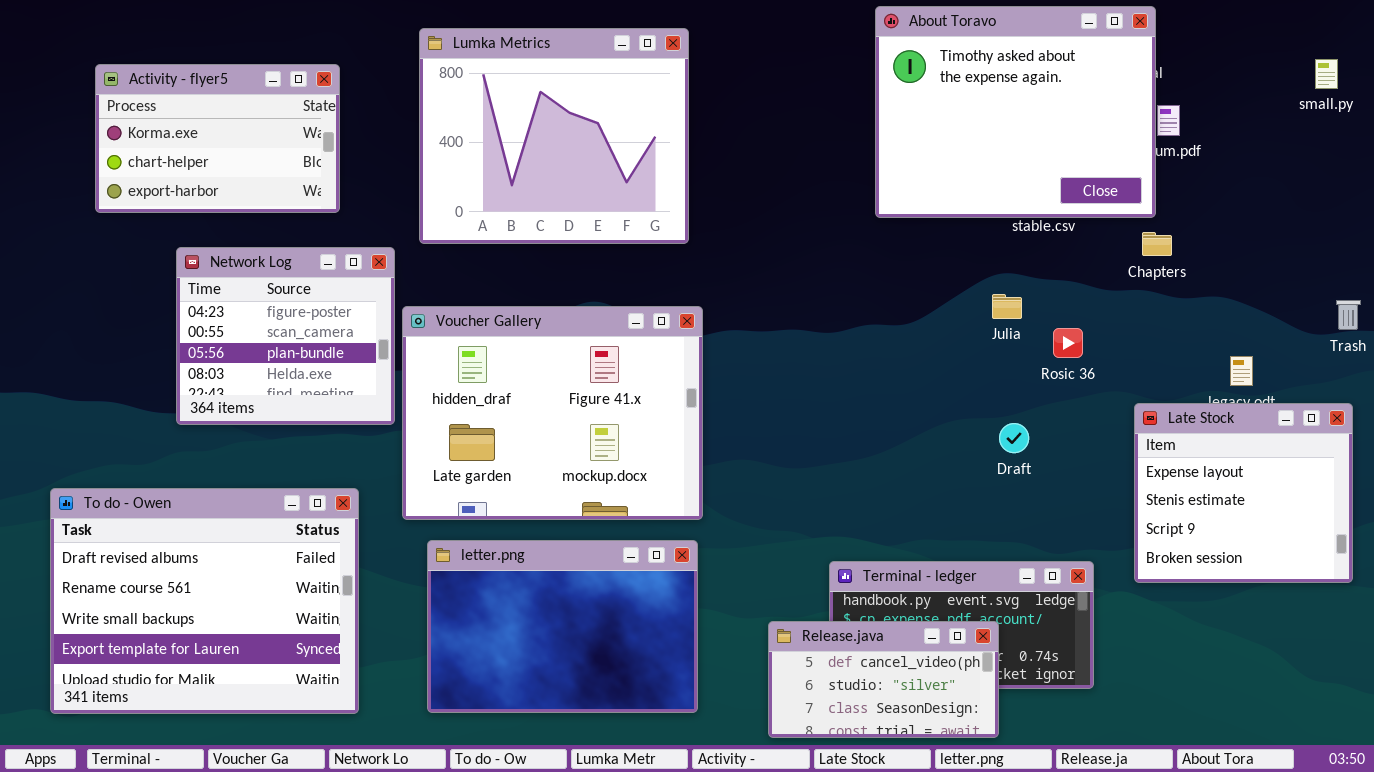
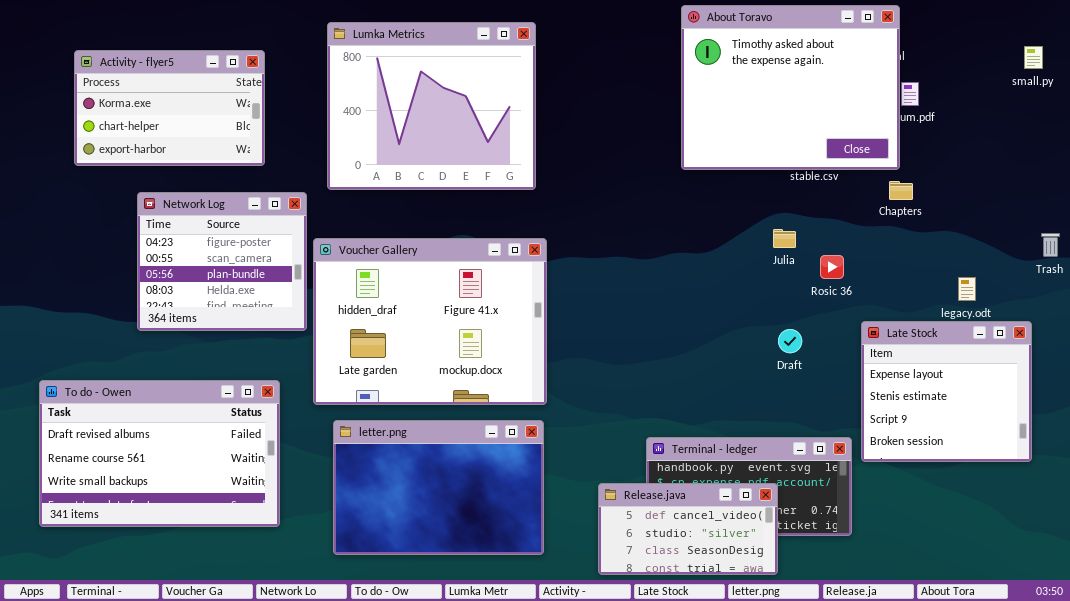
Late Stock: [1134,403,1353,583] -> [861,321,1032,462], moved
To do - Owen: [50,488,359,714] -> [39,380,280,527], resized

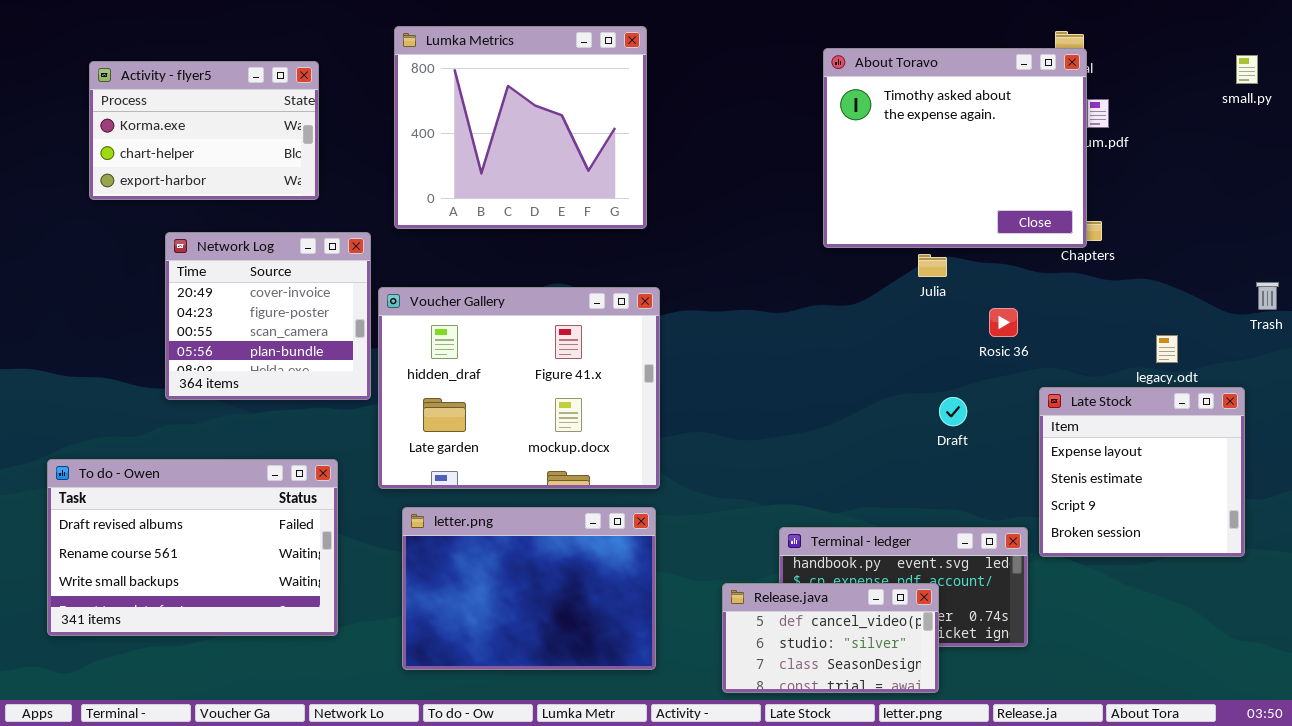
About Toravo: [681,5,900,170] -> [823,48,1087,248], moved
Network Log: [137,192,307,331] -> [165,232,371,400], scrolled up 1 row
Julia: [773,229,796,248] -> [918,254,947,277], moved

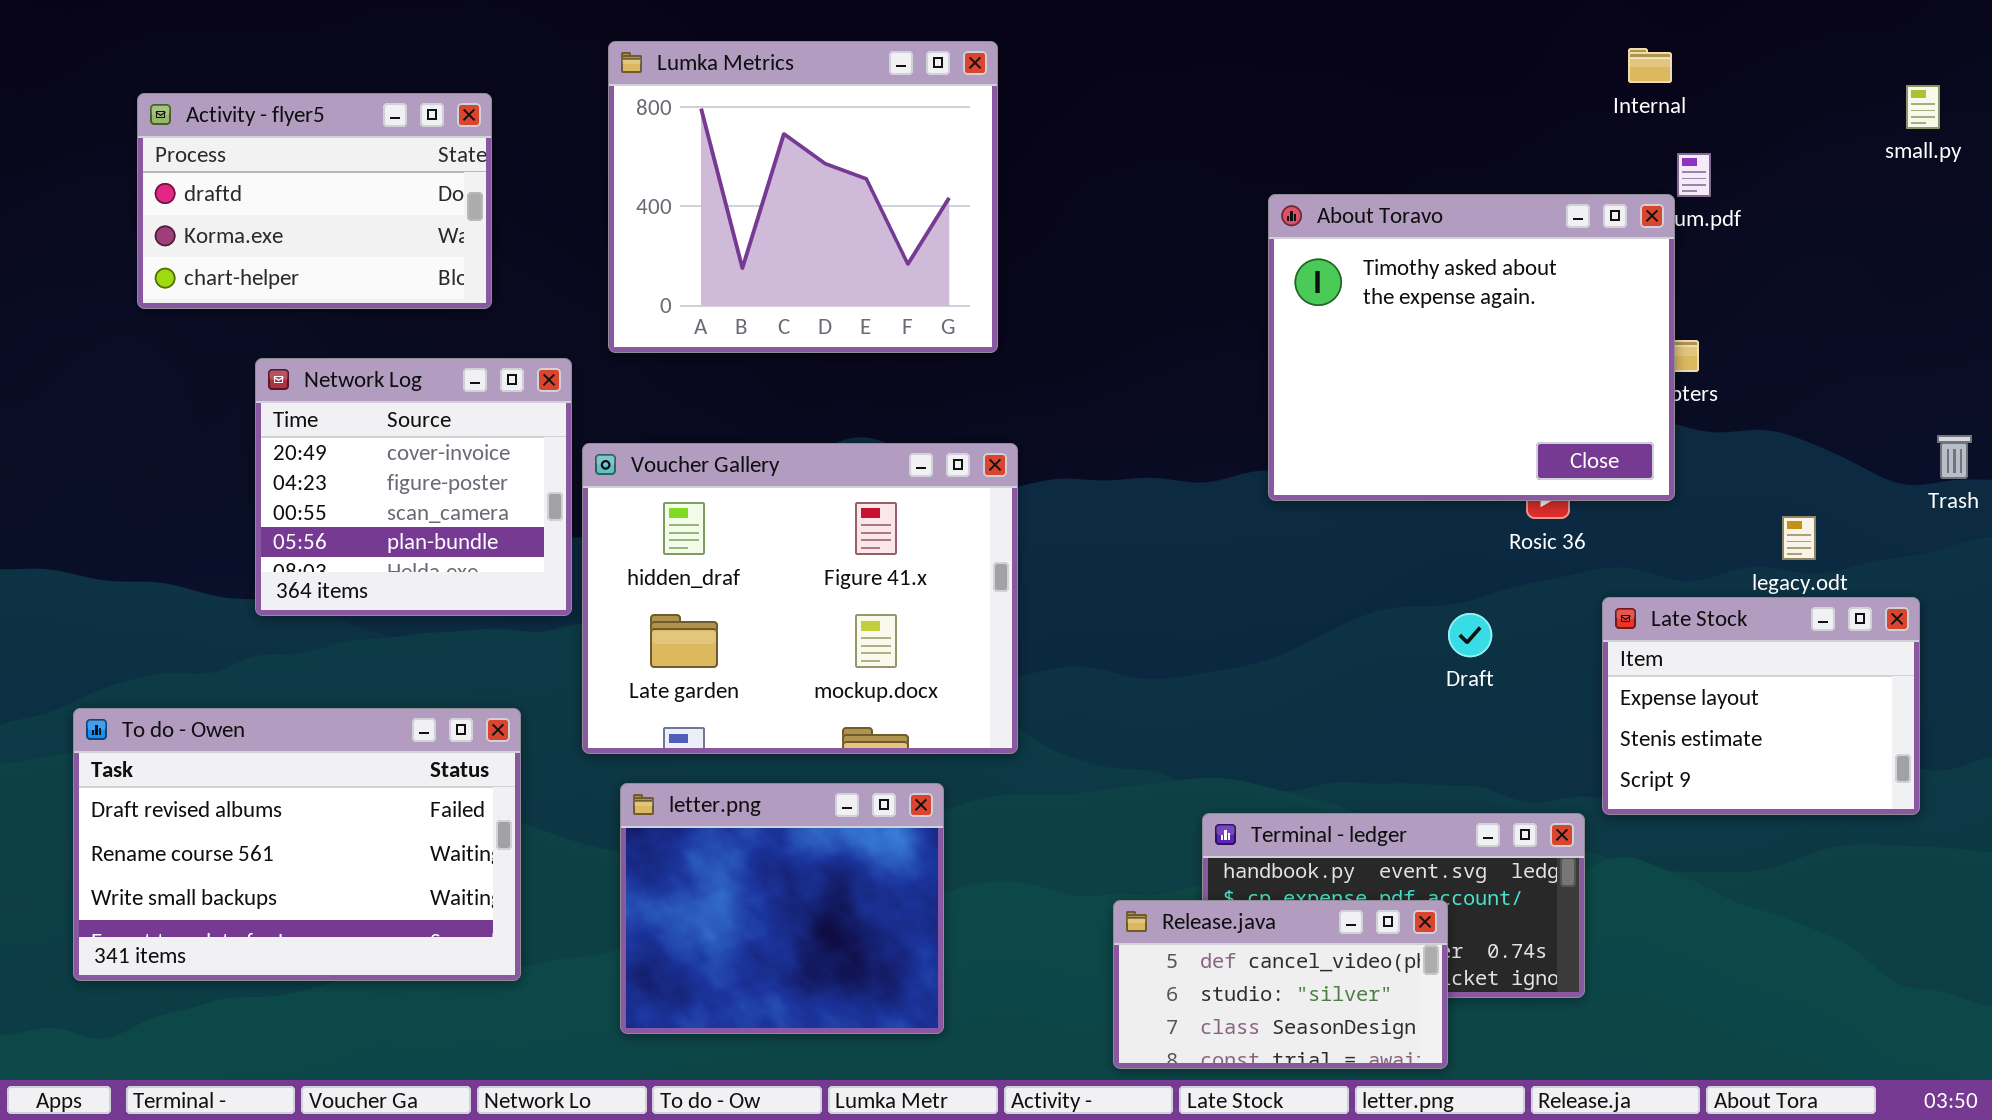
About Toravo: [823,48,1087,248] -> [1268,194,1675,501], moved
Activity - flyer5: [89,61,319,200] -> [137,93,492,309], scrolled up 1 row
Late Stock: [1039,387,1245,557] -> [1602,597,1920,815], resized
letter.png: [402,507,656,670] -> [620,783,944,1034], resized

